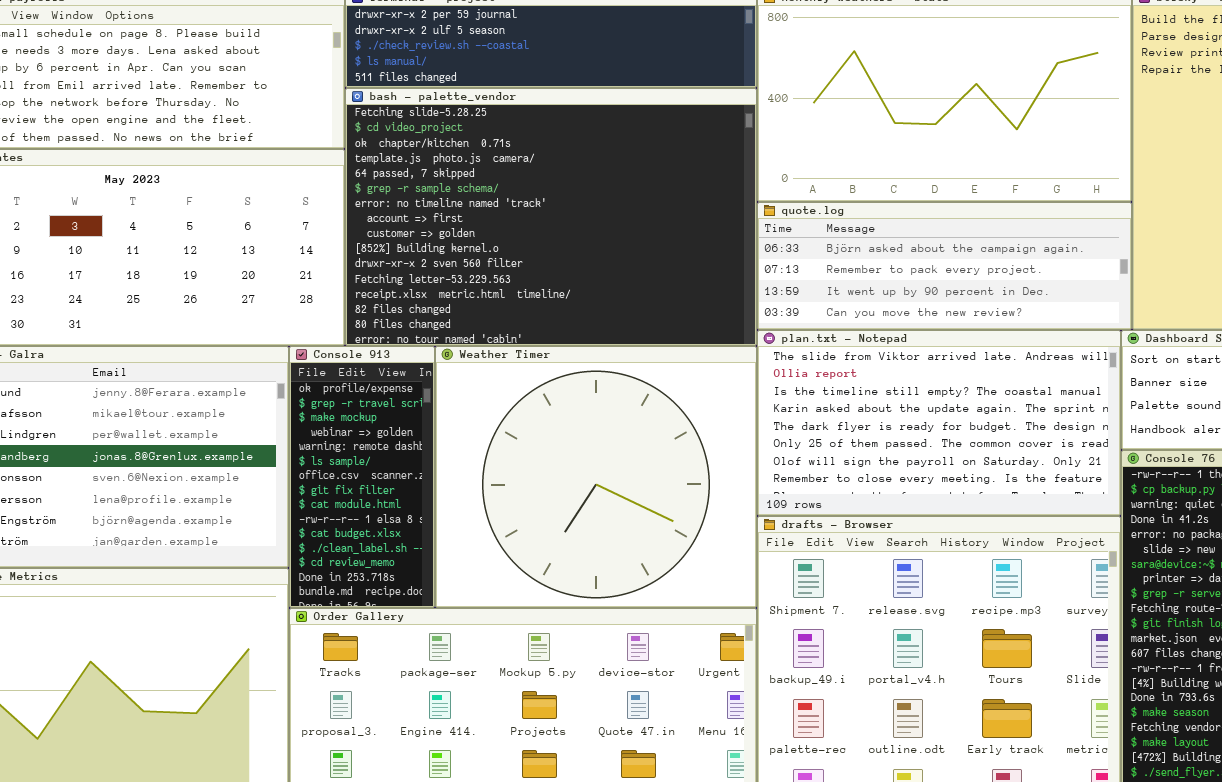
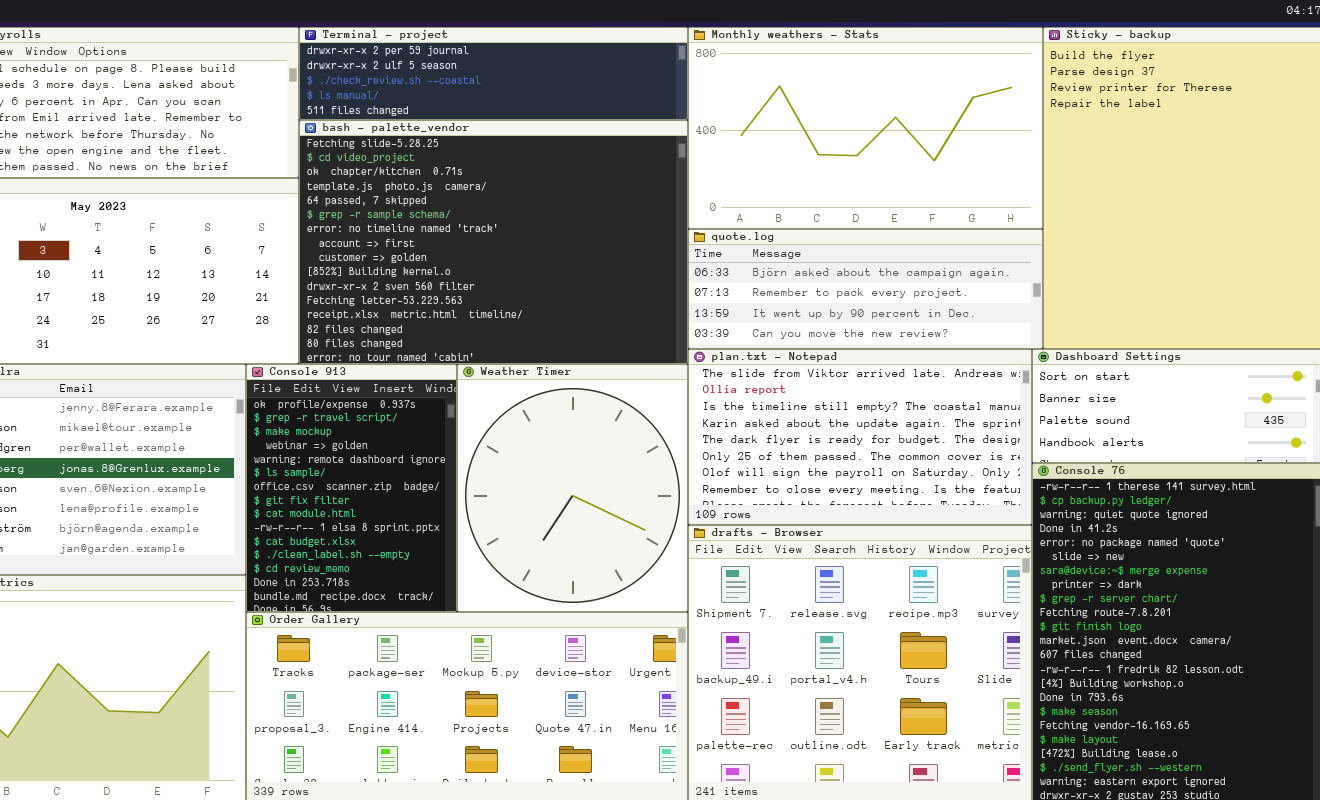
Console 913: [289,346,435,608] -> [246,364,457,612], resized
Weather Timer: [435,346,757,608] -> [457,364,688,612], resized

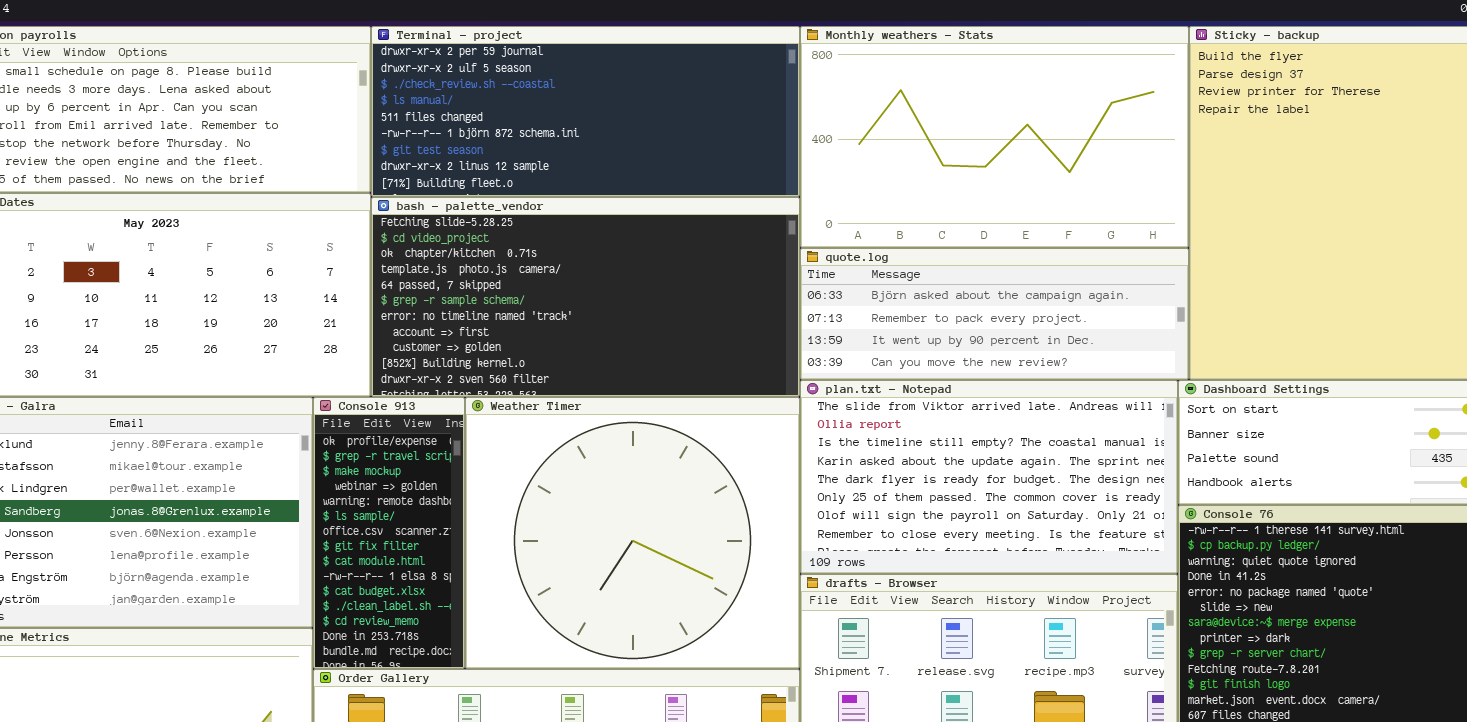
Terminal - project: [299,27,688,120] -> [371,26,800,197], resized
bash - palette_vendor: [299,120,688,364] -> [371,197,800,397], resized
Console 913: [246,364,457,612] -> [313,397,465,669], resized
Weather Timer: [457,364,688,612] -> [465,397,800,669], resized

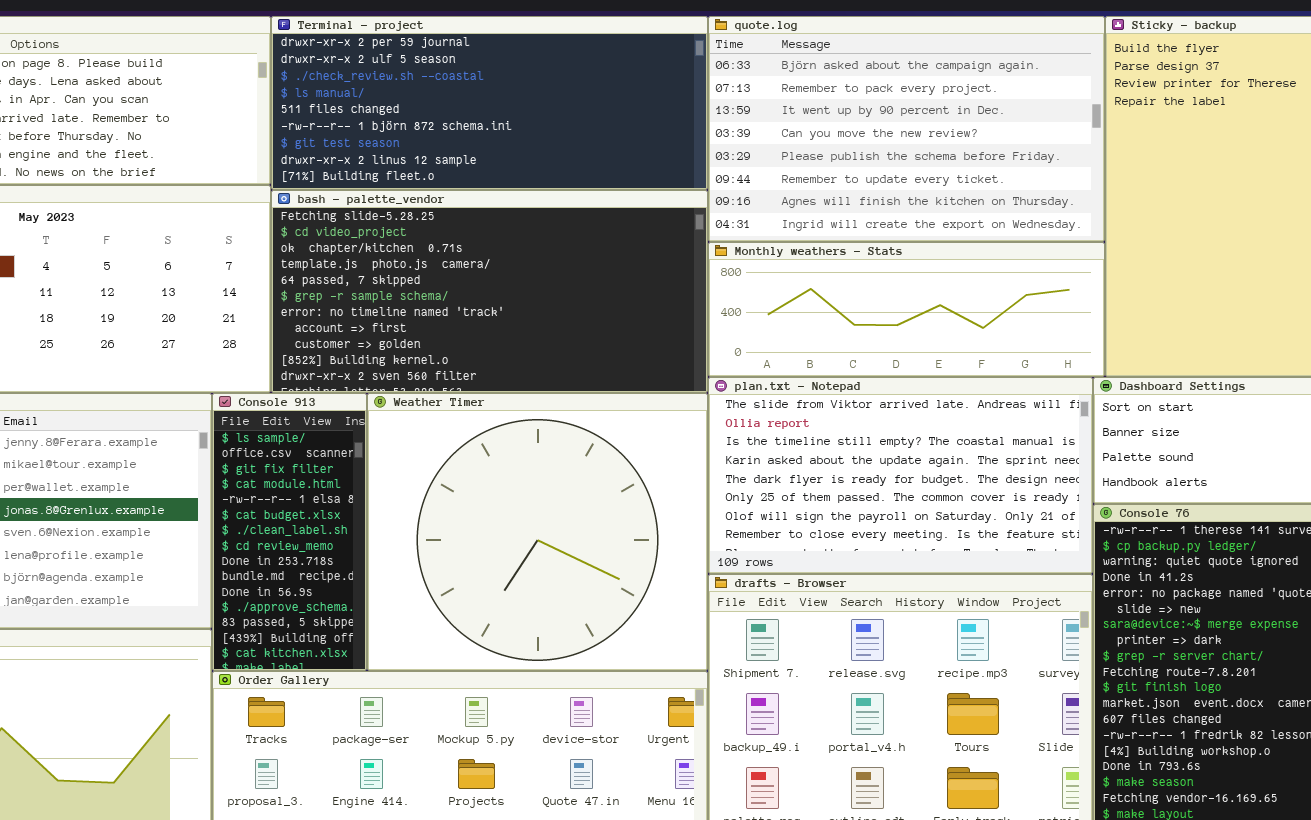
Monthly weathers - Stats: [800,26,1189,248] -> [708,242,1105,377], moved, resized
quote.log: [800,248,1189,380] -> [708,16,1105,242], moved, resized
Console 913: [313,397,465,669] -> [212,393,367,671], scrolled down 5 rows

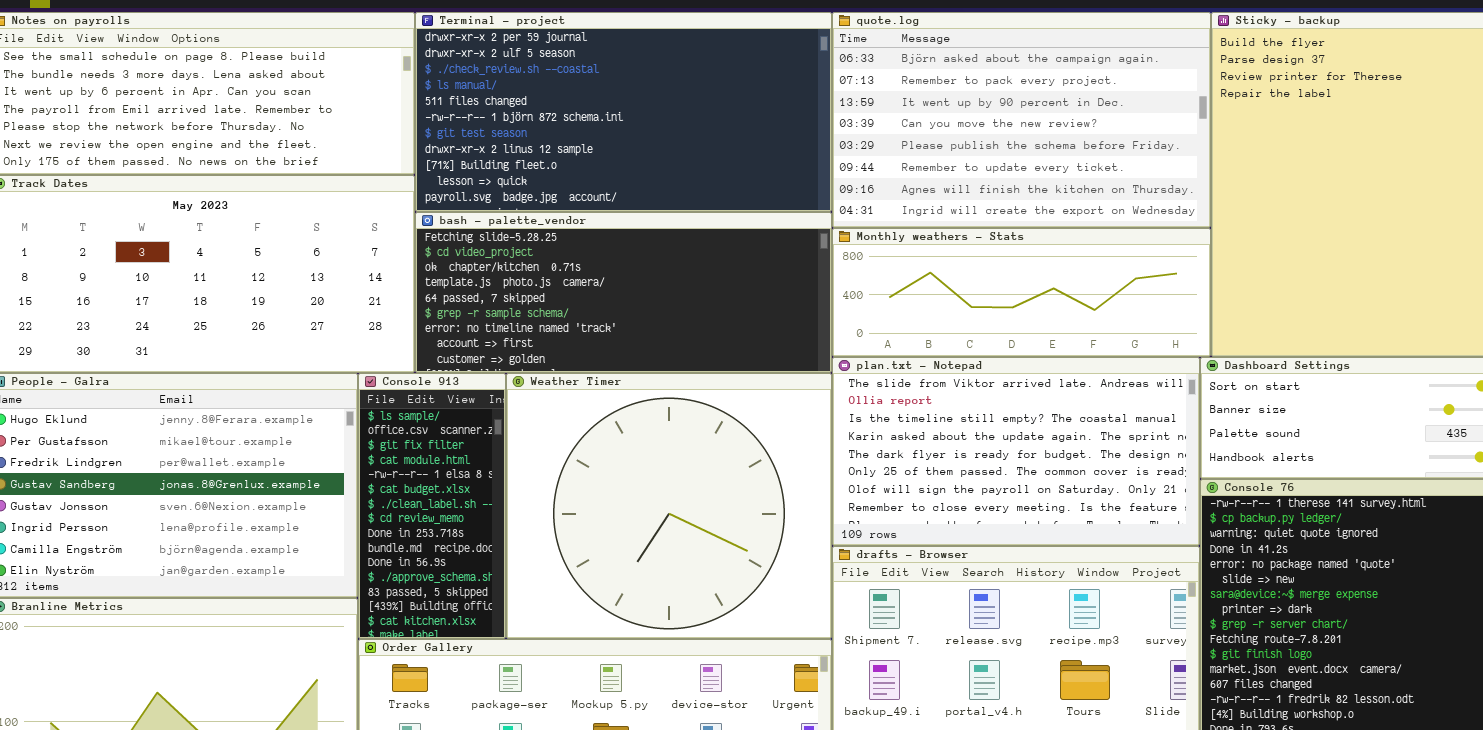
Terminal - project: [271,16,708,190] -> [415,12,832,212], resized
bash - palette_vendor: [271,190,708,393] -> [415,212,832,373], resized

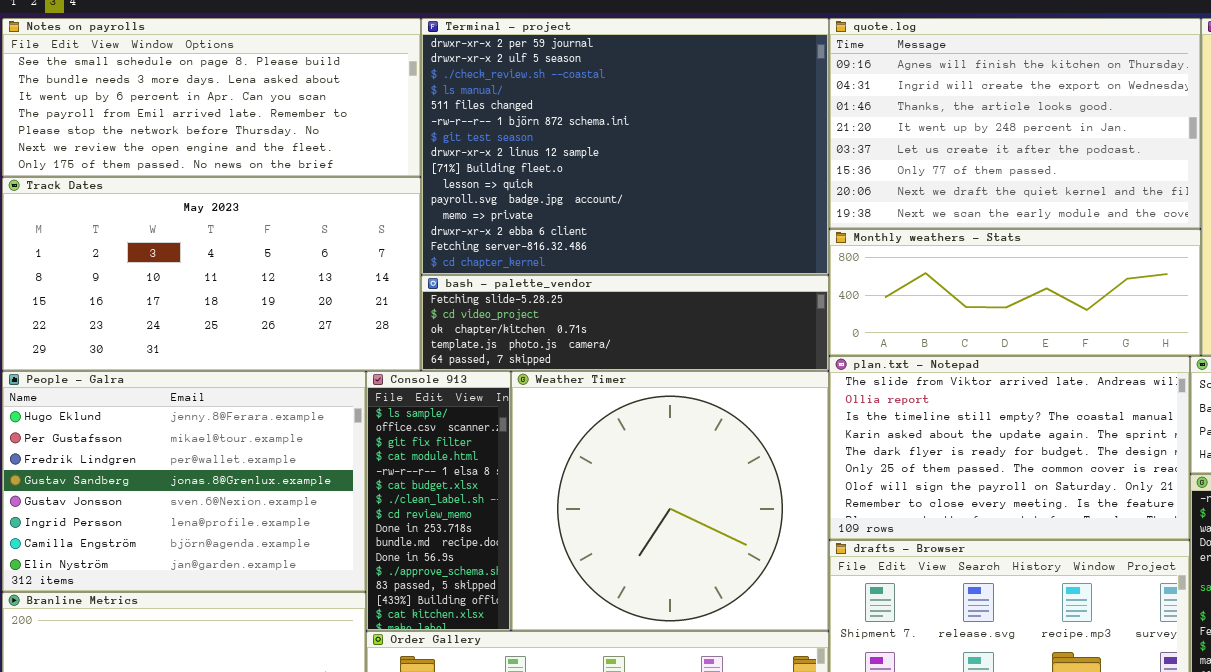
Terminal - project: [415,12,832,212] -> [421,18,829,275], resized
quote.log: [832,12,1211,228] -> [829,18,1201,229], scrolled down 6 rows
bash - palette_vendor: [415,212,832,373] -> [421,275,829,371], resized

